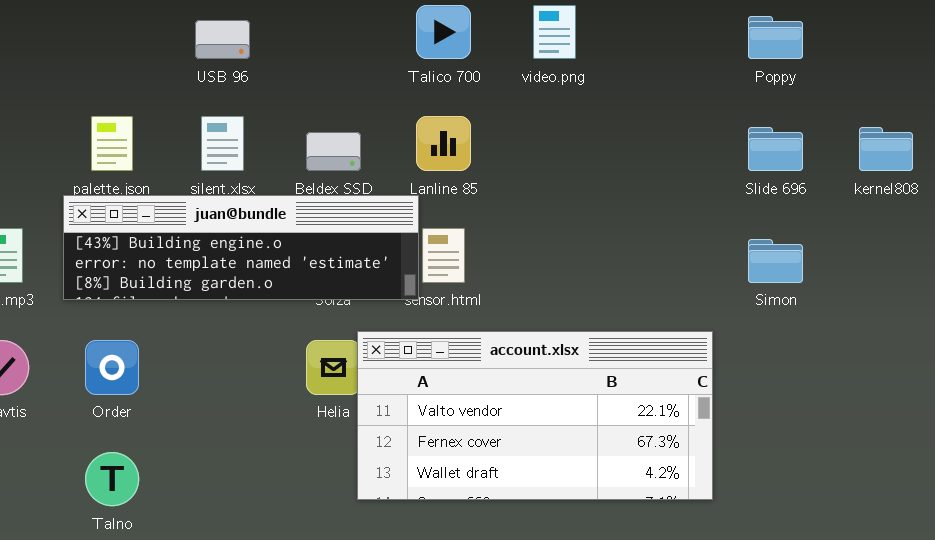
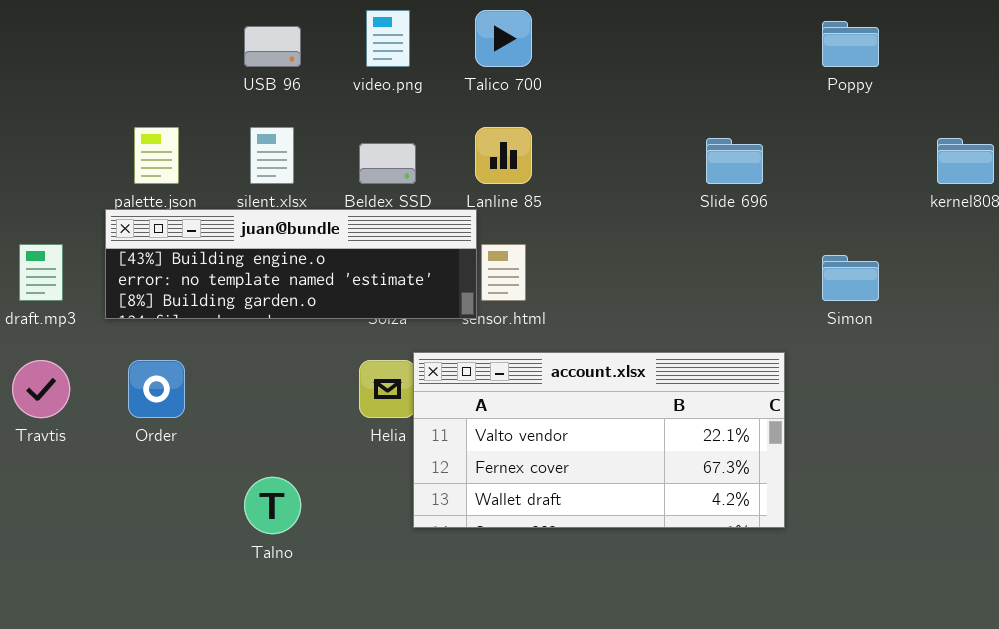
video.png: [533,5,576,59] -> [366,10,410,67], moved
Slide 696: [748,127,803,171] -> [706,138,763,184], moved
Talno: [85,452,139,506] -> [244,477,301,534], moved

